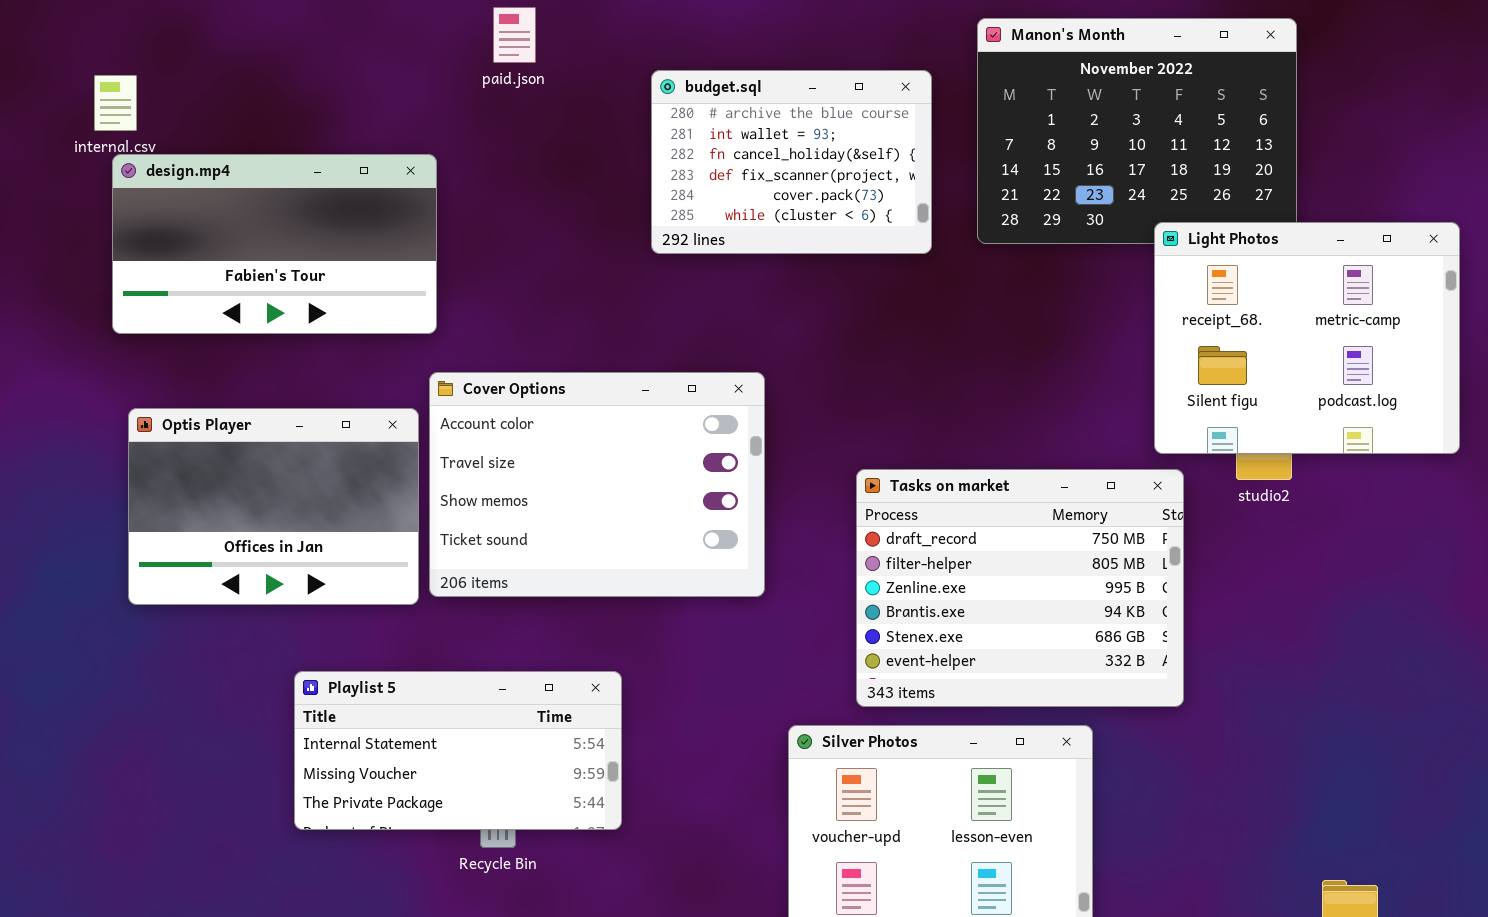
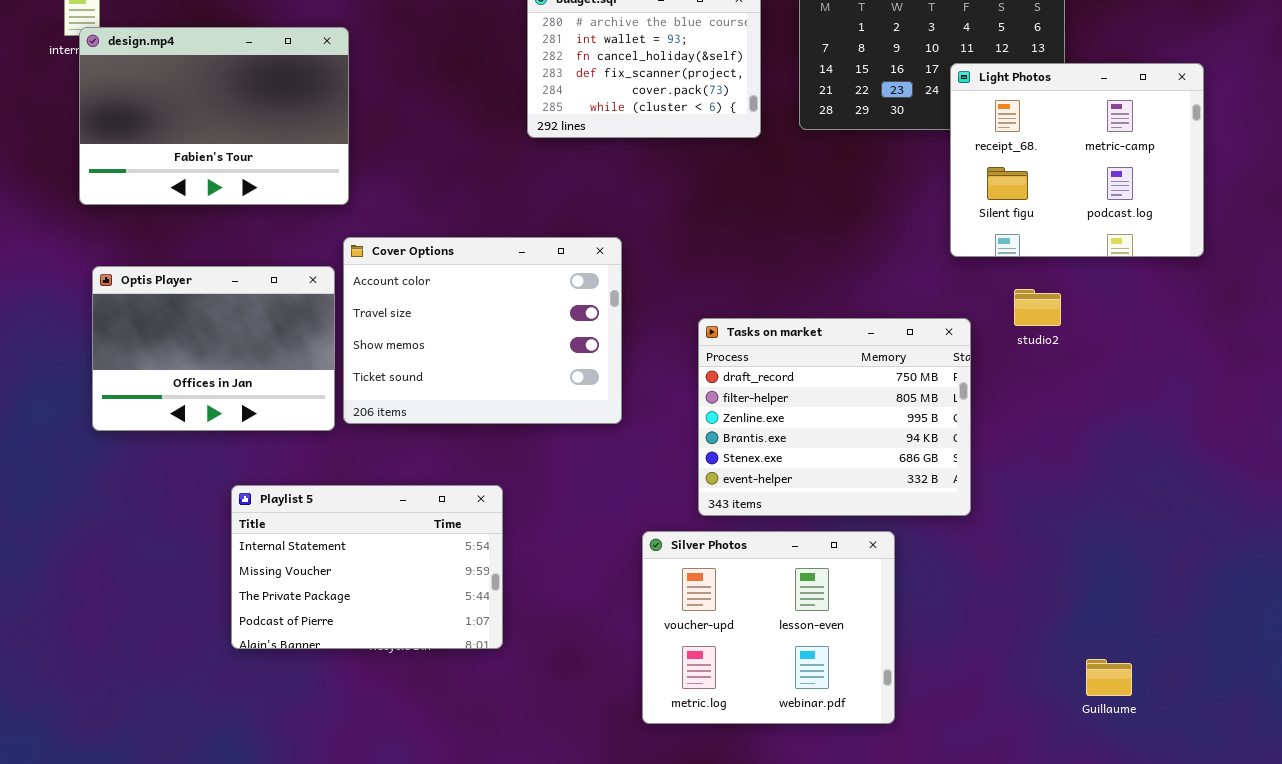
design.mp4: [112,154,437,334] -> [79,27,349,205], resized
Light Photos: [1154,222,1460,454] -> [950,63,1204,257], moved
Playlist 5: [294,671,622,830] -> [231,485,503,649], resized

